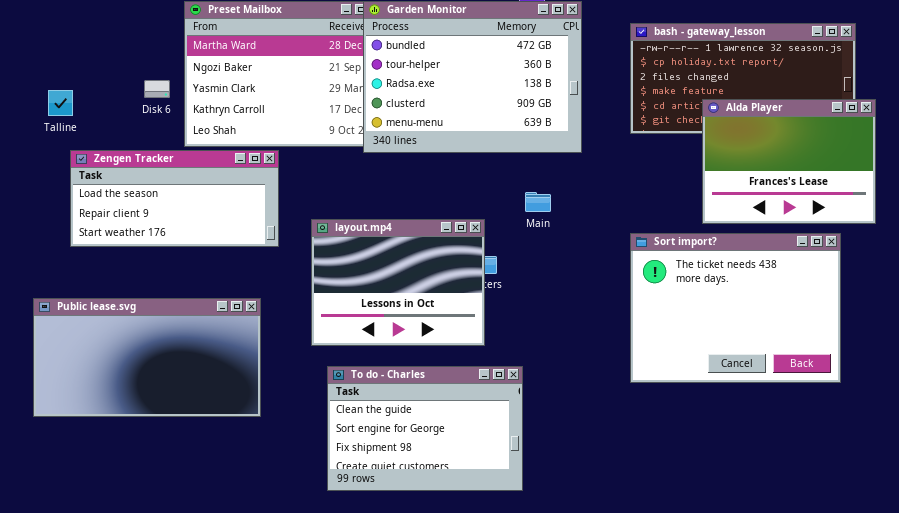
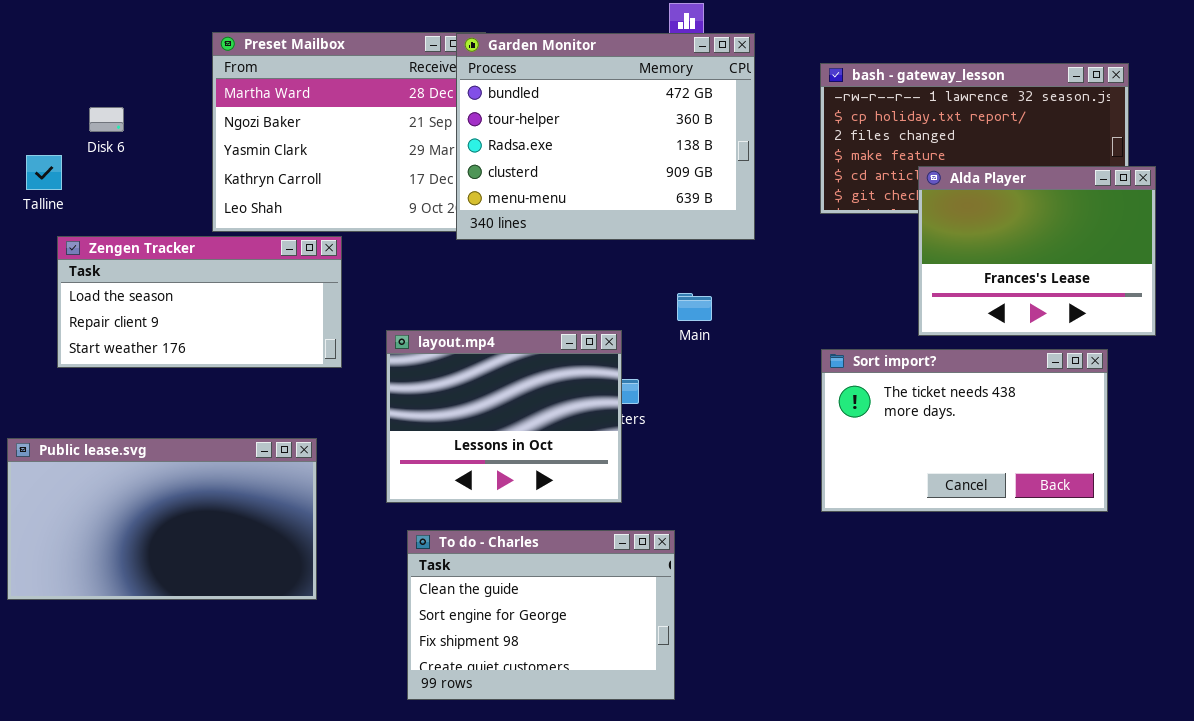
Disk 6: [144,80,170,98] -> [89,107,124,132], moved
Sort import?: [630,233,841,383] -> [821,349,1108,512], resized

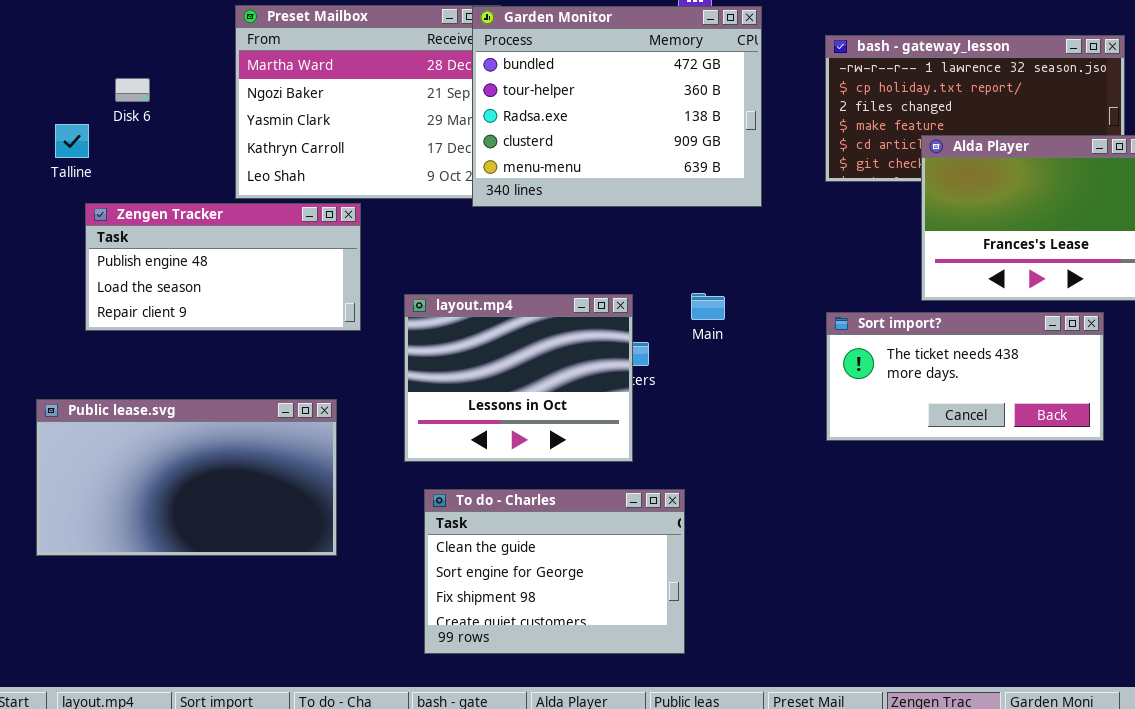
Zengen Tracker: [57,236,342,368] -> [85,203,361,331], scrolled up 1 row
Main: [677,293,712,321] -> [691,293,725,320], moved
Sort import?: [821,349,1108,512] -> [826,312,1104,441], resized

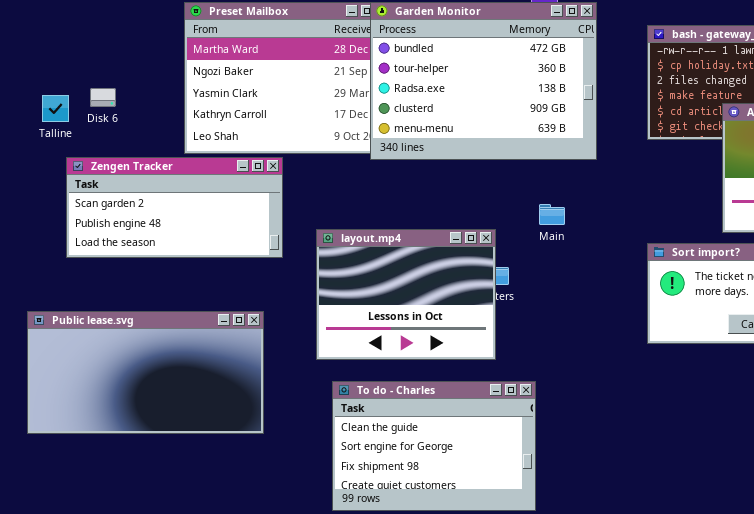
Disk 6: [115,78,150,102] -> [90,88,116,107], moved
Zengen Tracker: [85,203,361,331] -> [66,157,283,258], scrolled up 1 row
Main: [691,293,725,320] -> [539,204,565,225], moved

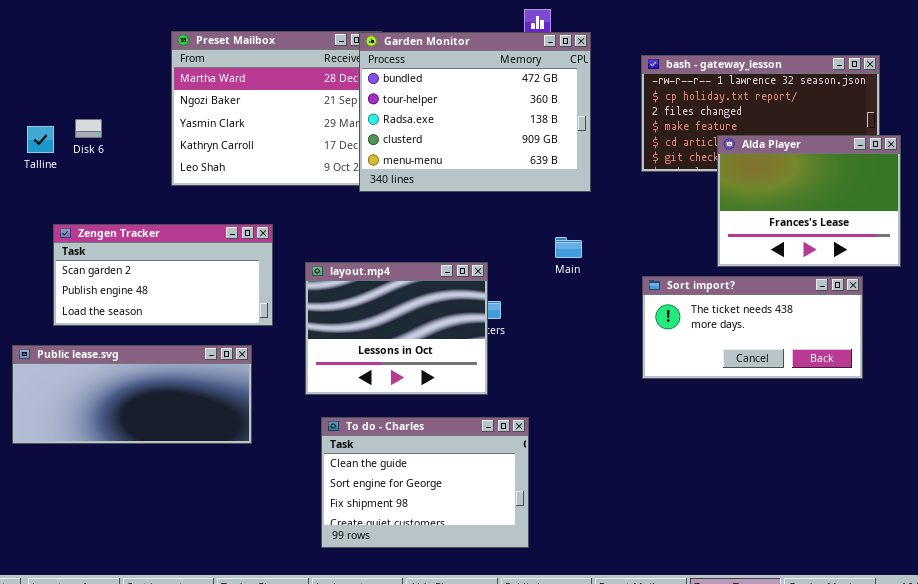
Zengen Tracker: [66,157,283,258] -> [53,224,273,326], moved
Main: [539,204,565,225] -> [555,237,582,258], moved
Public lease.svg: [27,311,264,434] -> [12,345,252,444], resized

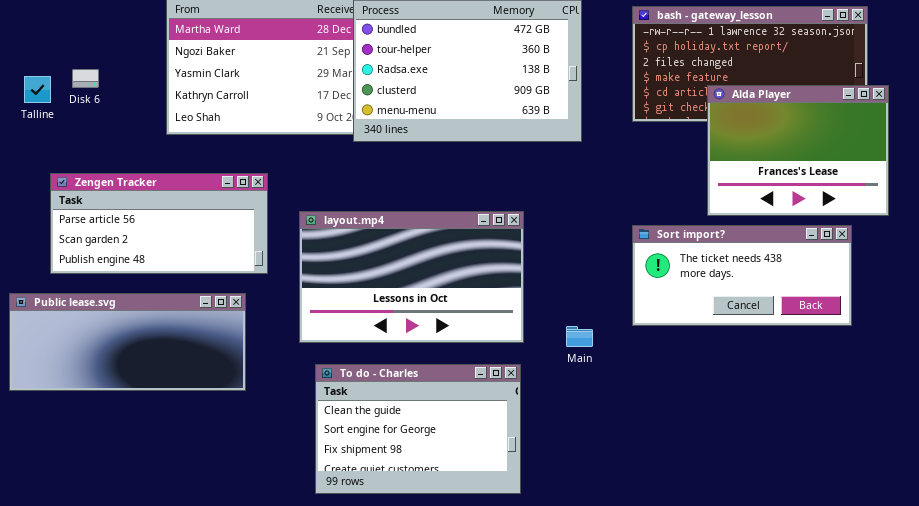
Zengen Tracker: [53,224,273,326] -> [50,173,268,274], scrolled up 1 row
Main: [555,237,582,258] -> [566,326,593,347], moved
layout.mp4: [305,262,488,395] -> [299,211,524,343], resized

